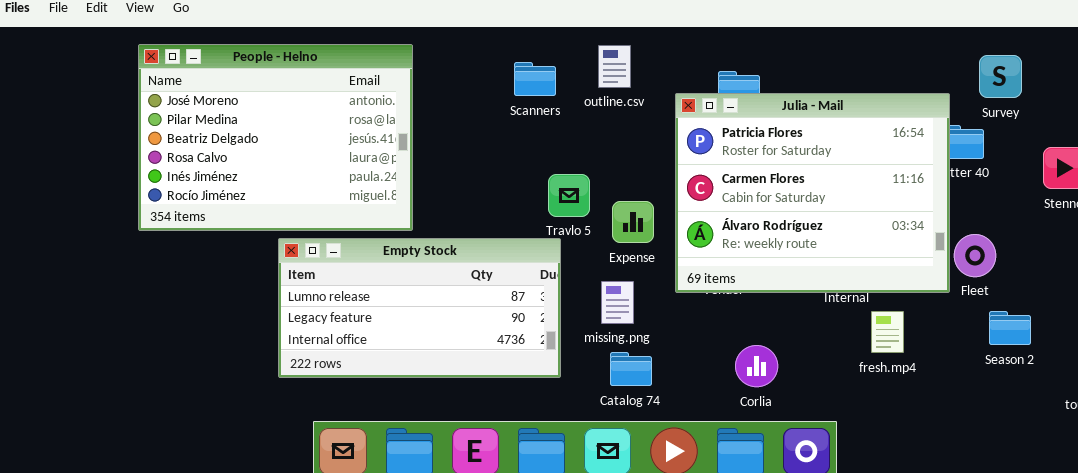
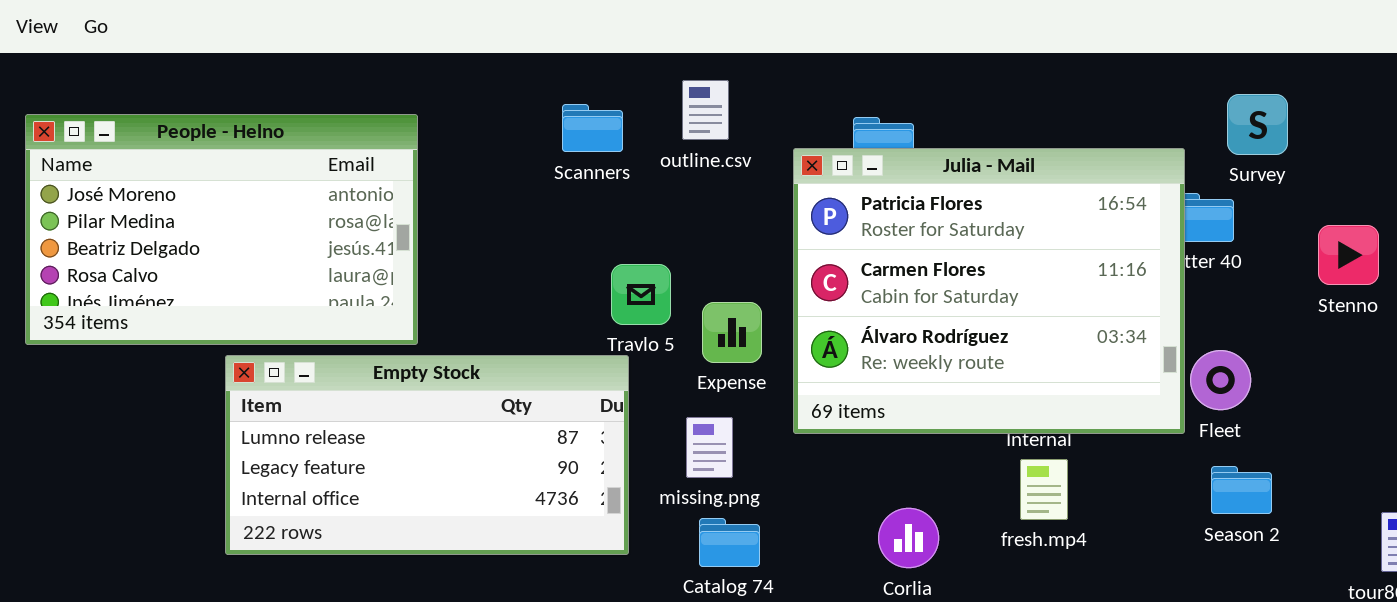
People - Helno: [138,44,413,231] -> [25,114,418,345], resized
fresh.mp4: [871,311,904,353] -> [1020,459,1068,520], moved
Season 2: [989,311,1031,345] -> [1211,466,1272,514], moved

